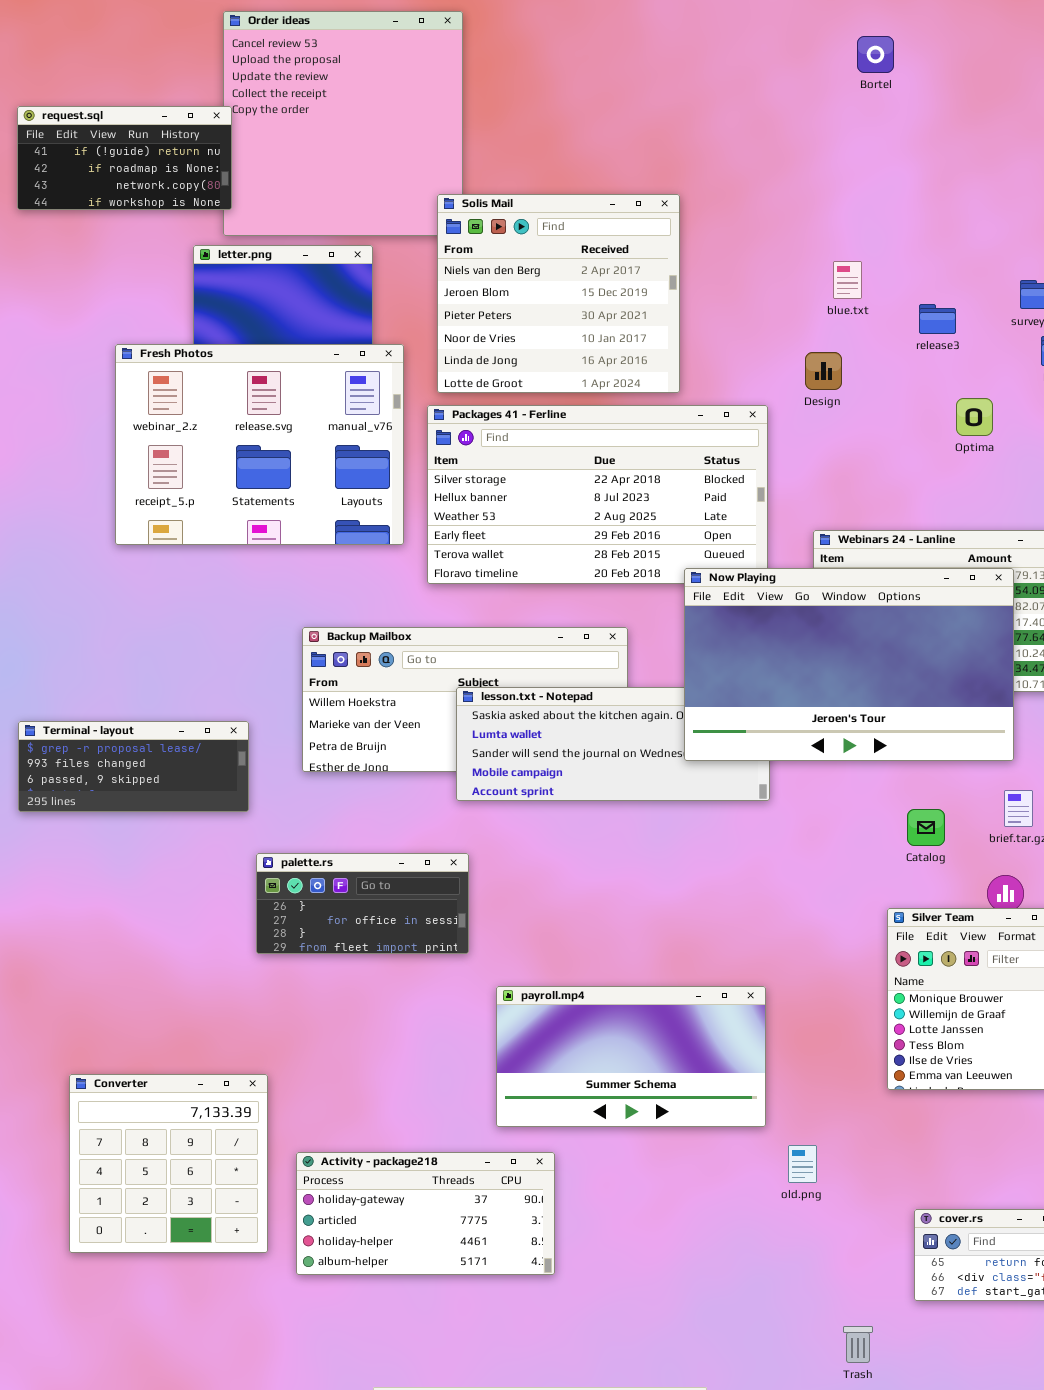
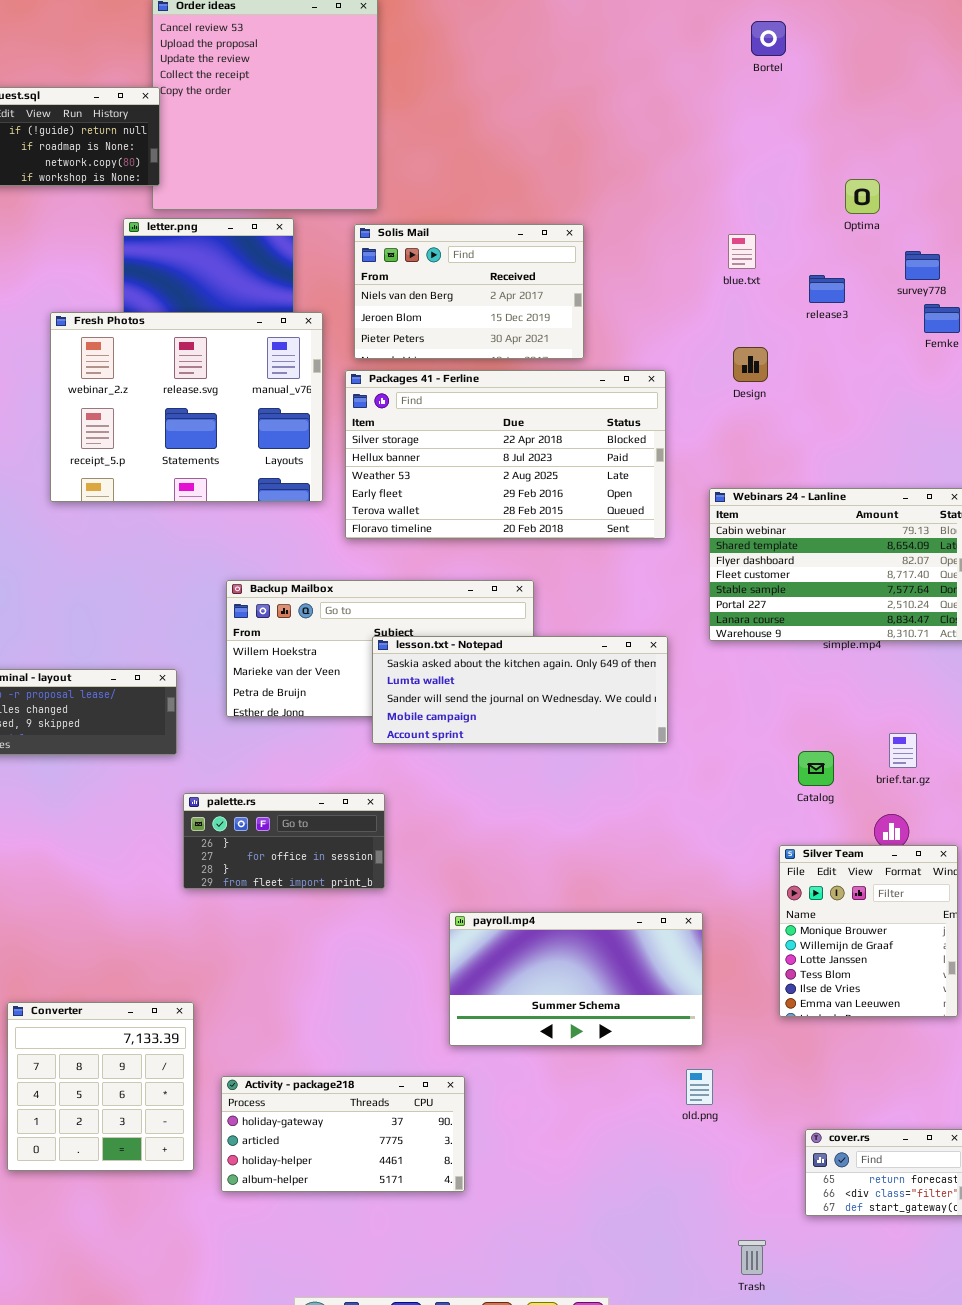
Solis Mail: [437,194,680,393] -> [354,224,584,359], resized
Design: [805,352,842,390] -> [733,347,768,382], moved
Optima: [956,398,993,436] -> [845,179,880,214], moved
Now Playing: [684,568,1014,761] -> none, closed
payroll.mp4: [496,986,766,1127] -> [449,912,703,1046], moved

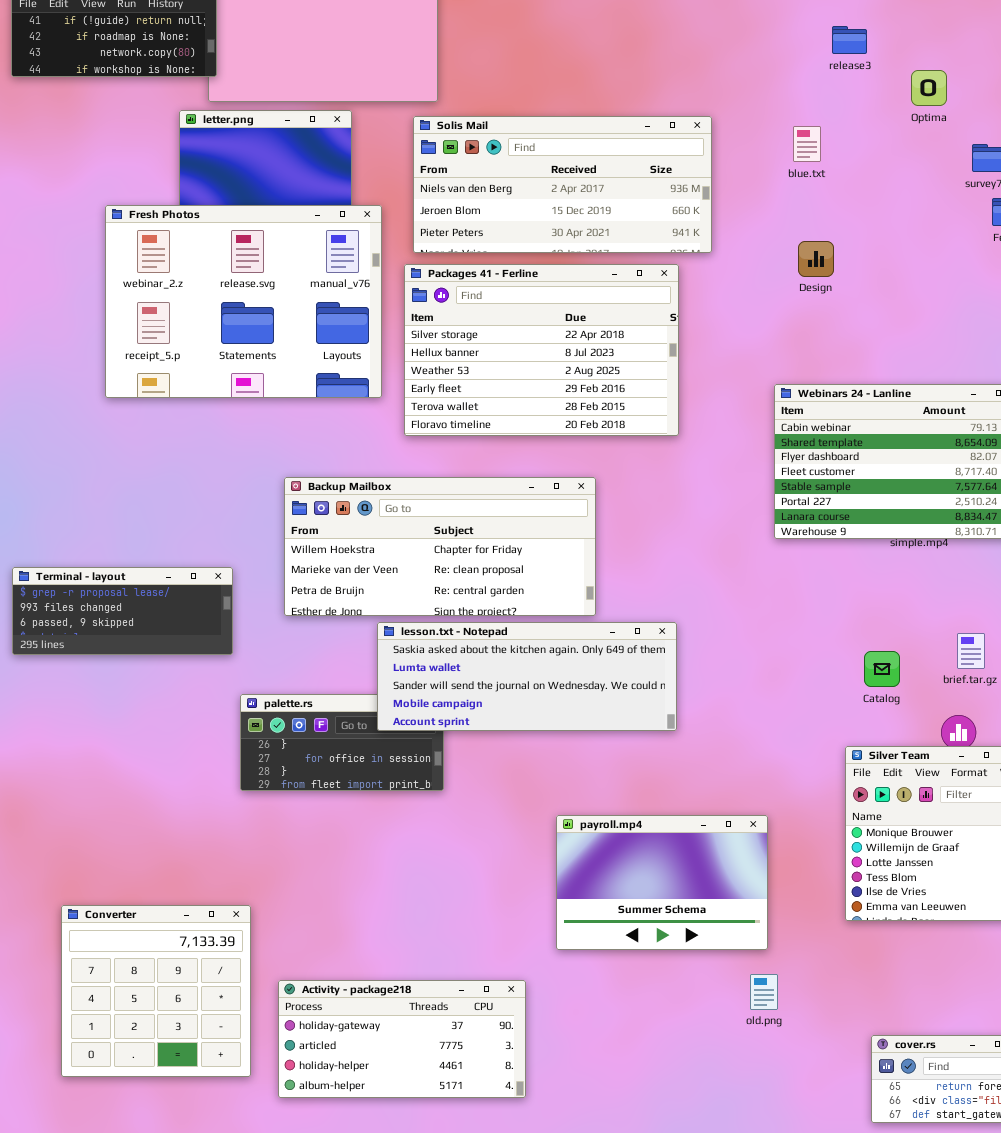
Solis Mail: [354,224,584,359] -> [413,116,712,253], resized
release3: [809,275,845,303] -> [832,26,867,54], moved
Packages 41 - Ferline: [345,370,666,539] -> [404,264,679,436], resized
lesson.txt - Notepad: [372,636,668,744] -> [377,622,677,731], moved
payroll.mp4: [449,912,703,1046] -> [556,815,768,950], resized

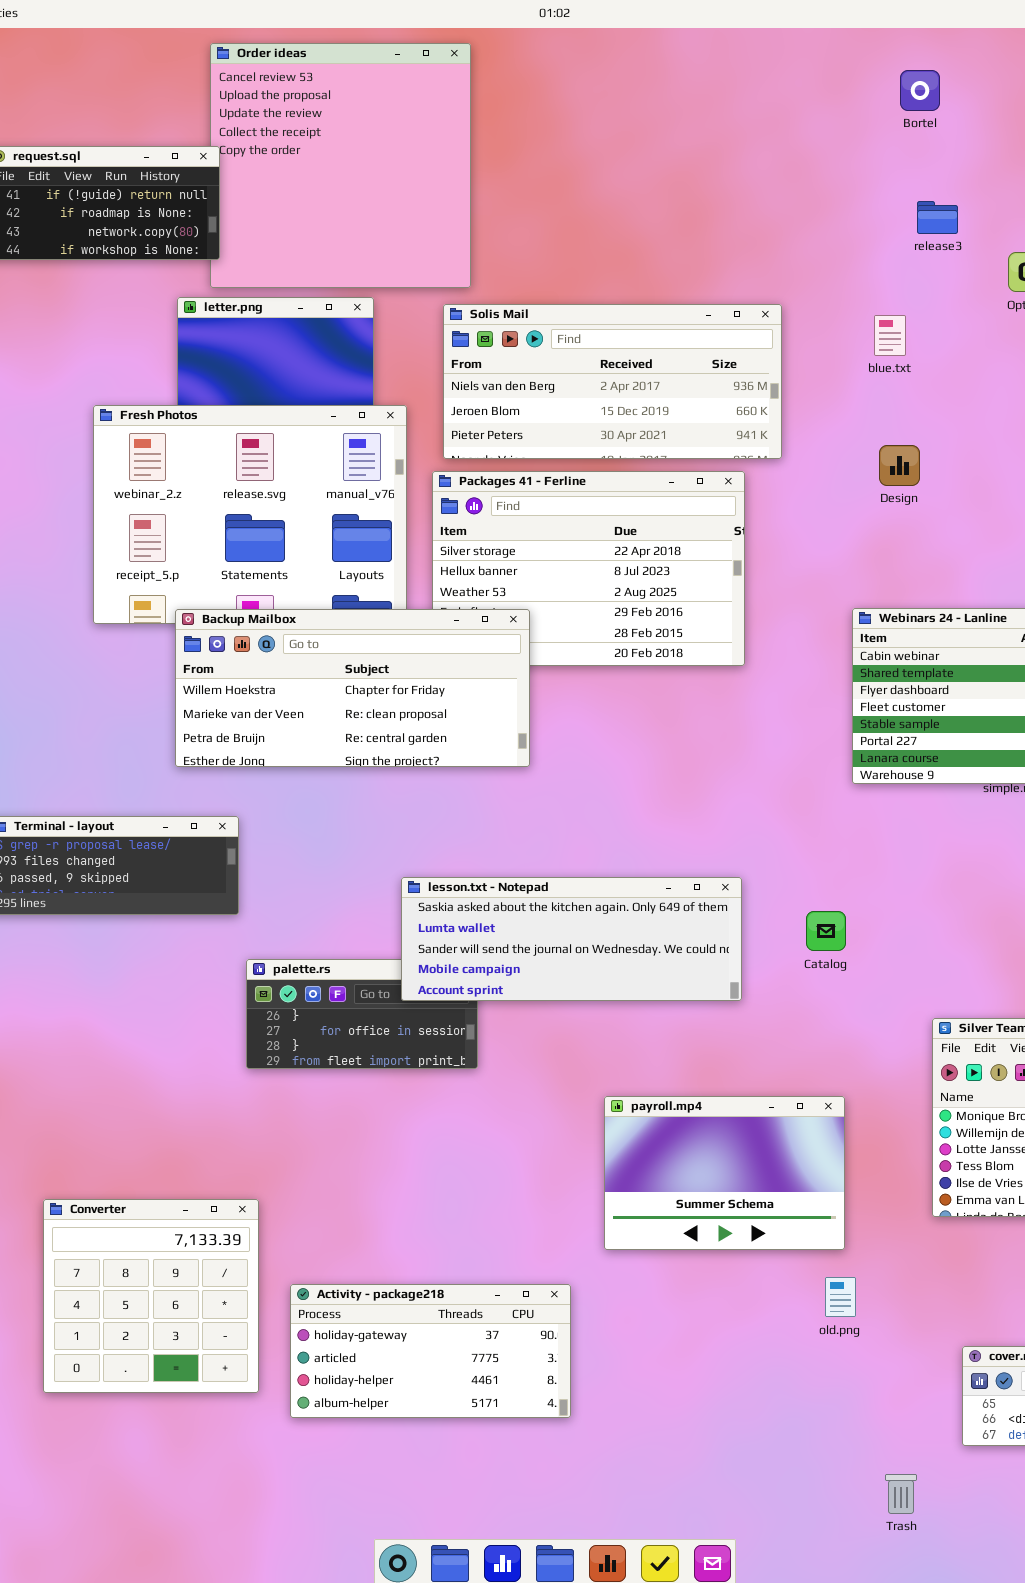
Backup Mailbox: [284,477,596,616] -> [175,609,530,767], moved
Catalog: [864,651,900,687] -> [806,911,846,951], moved

